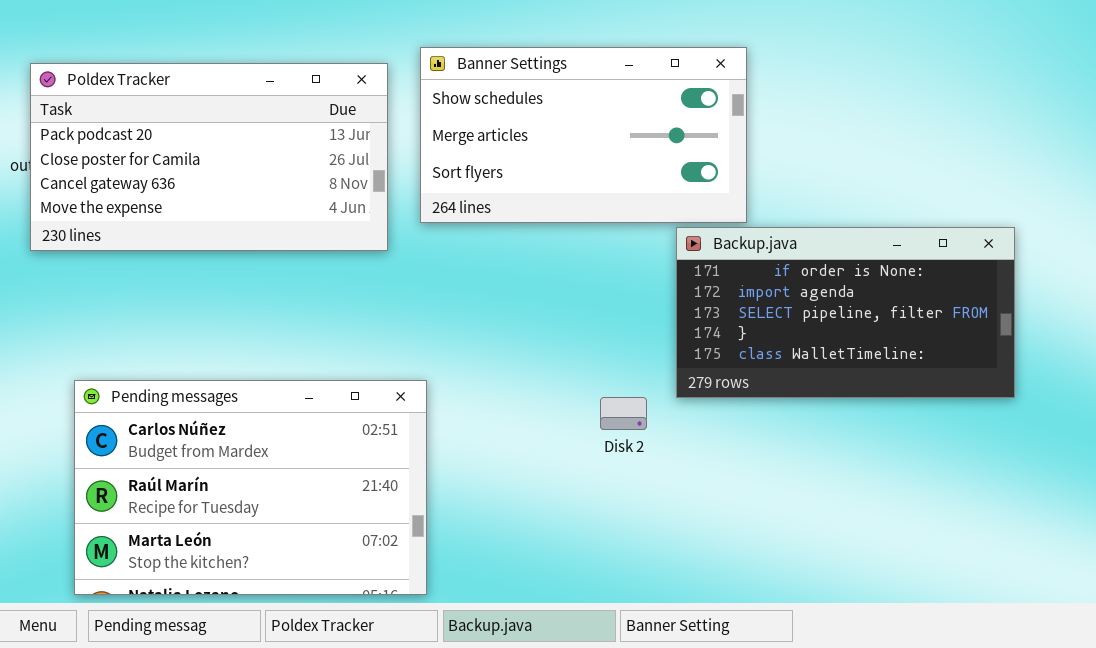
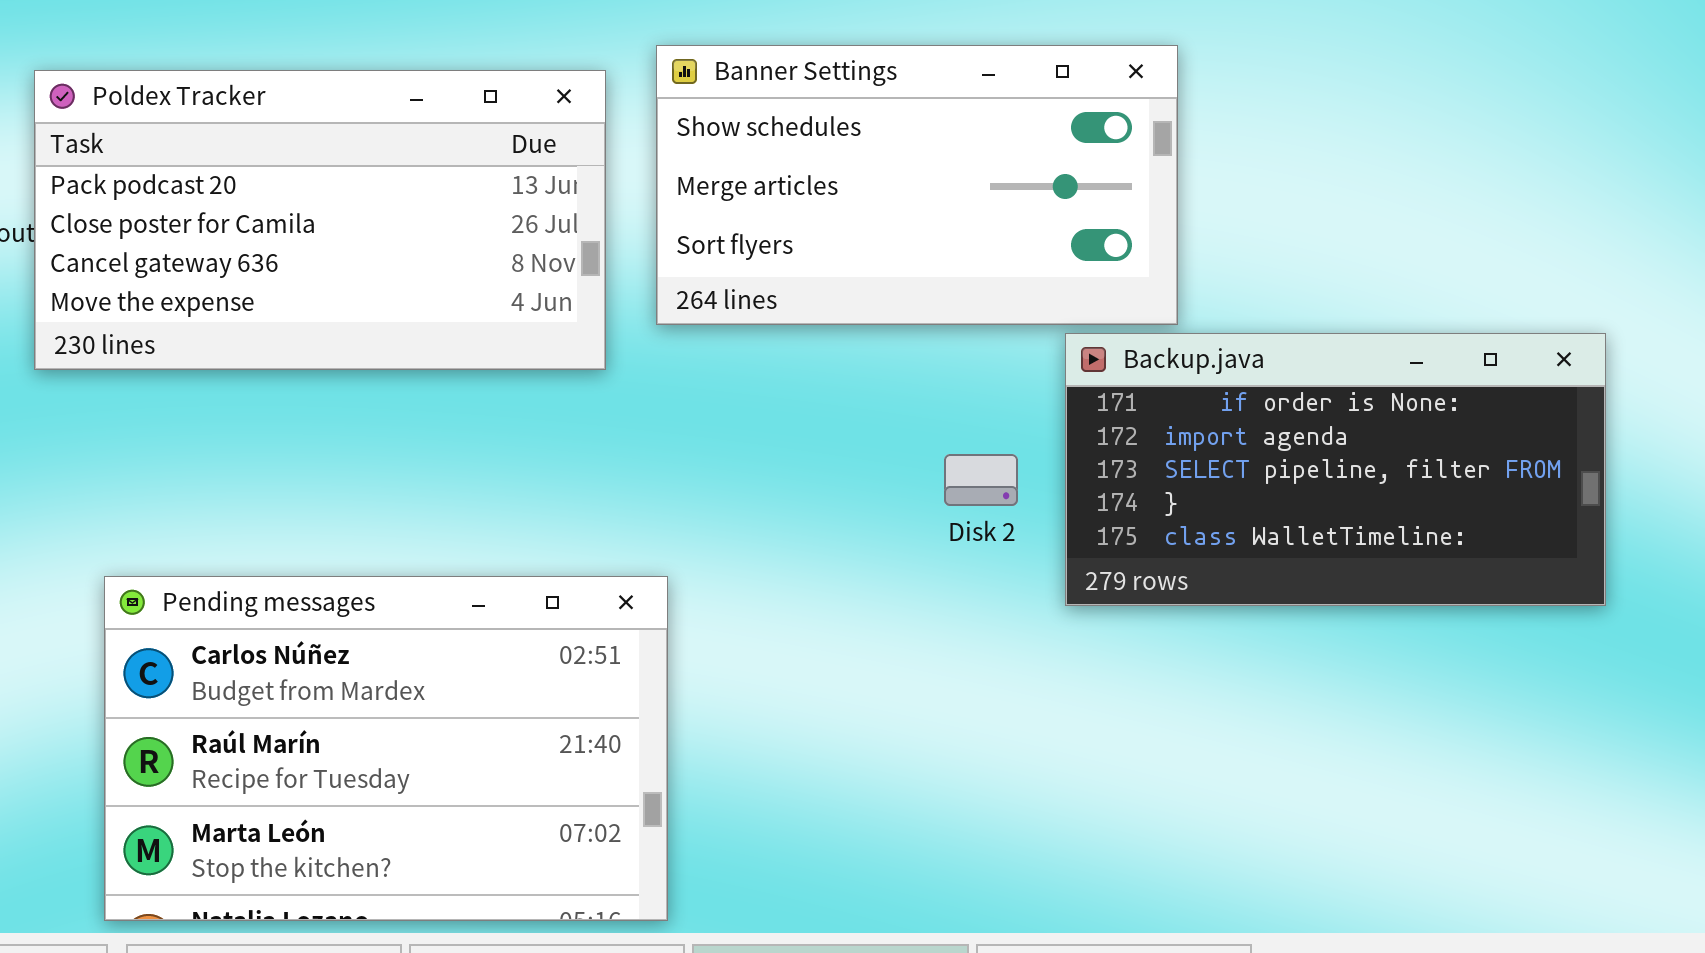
Disk 2: [600,397,647,430] -> [944,454,1018,506], moved

